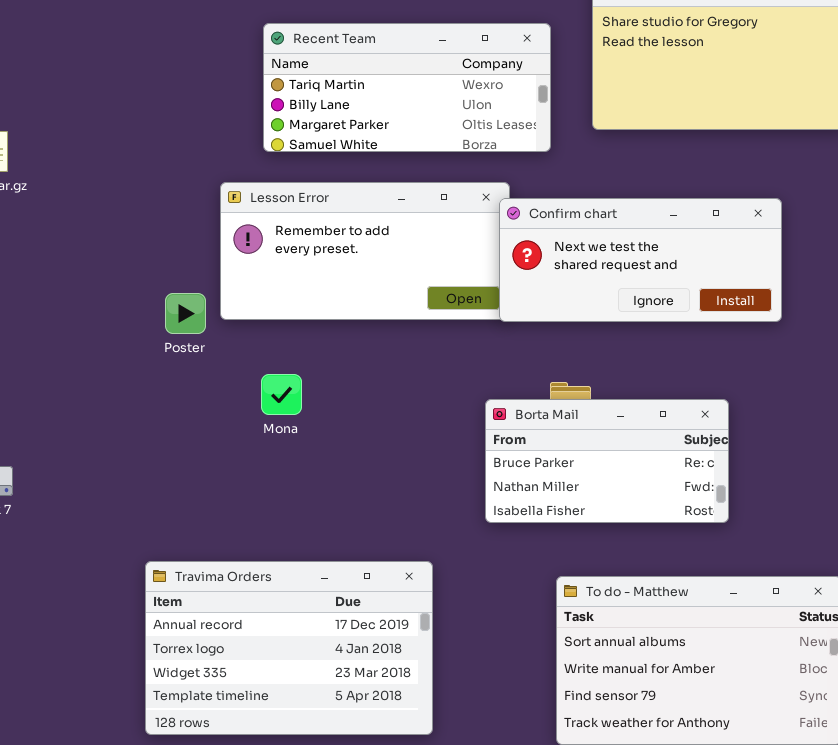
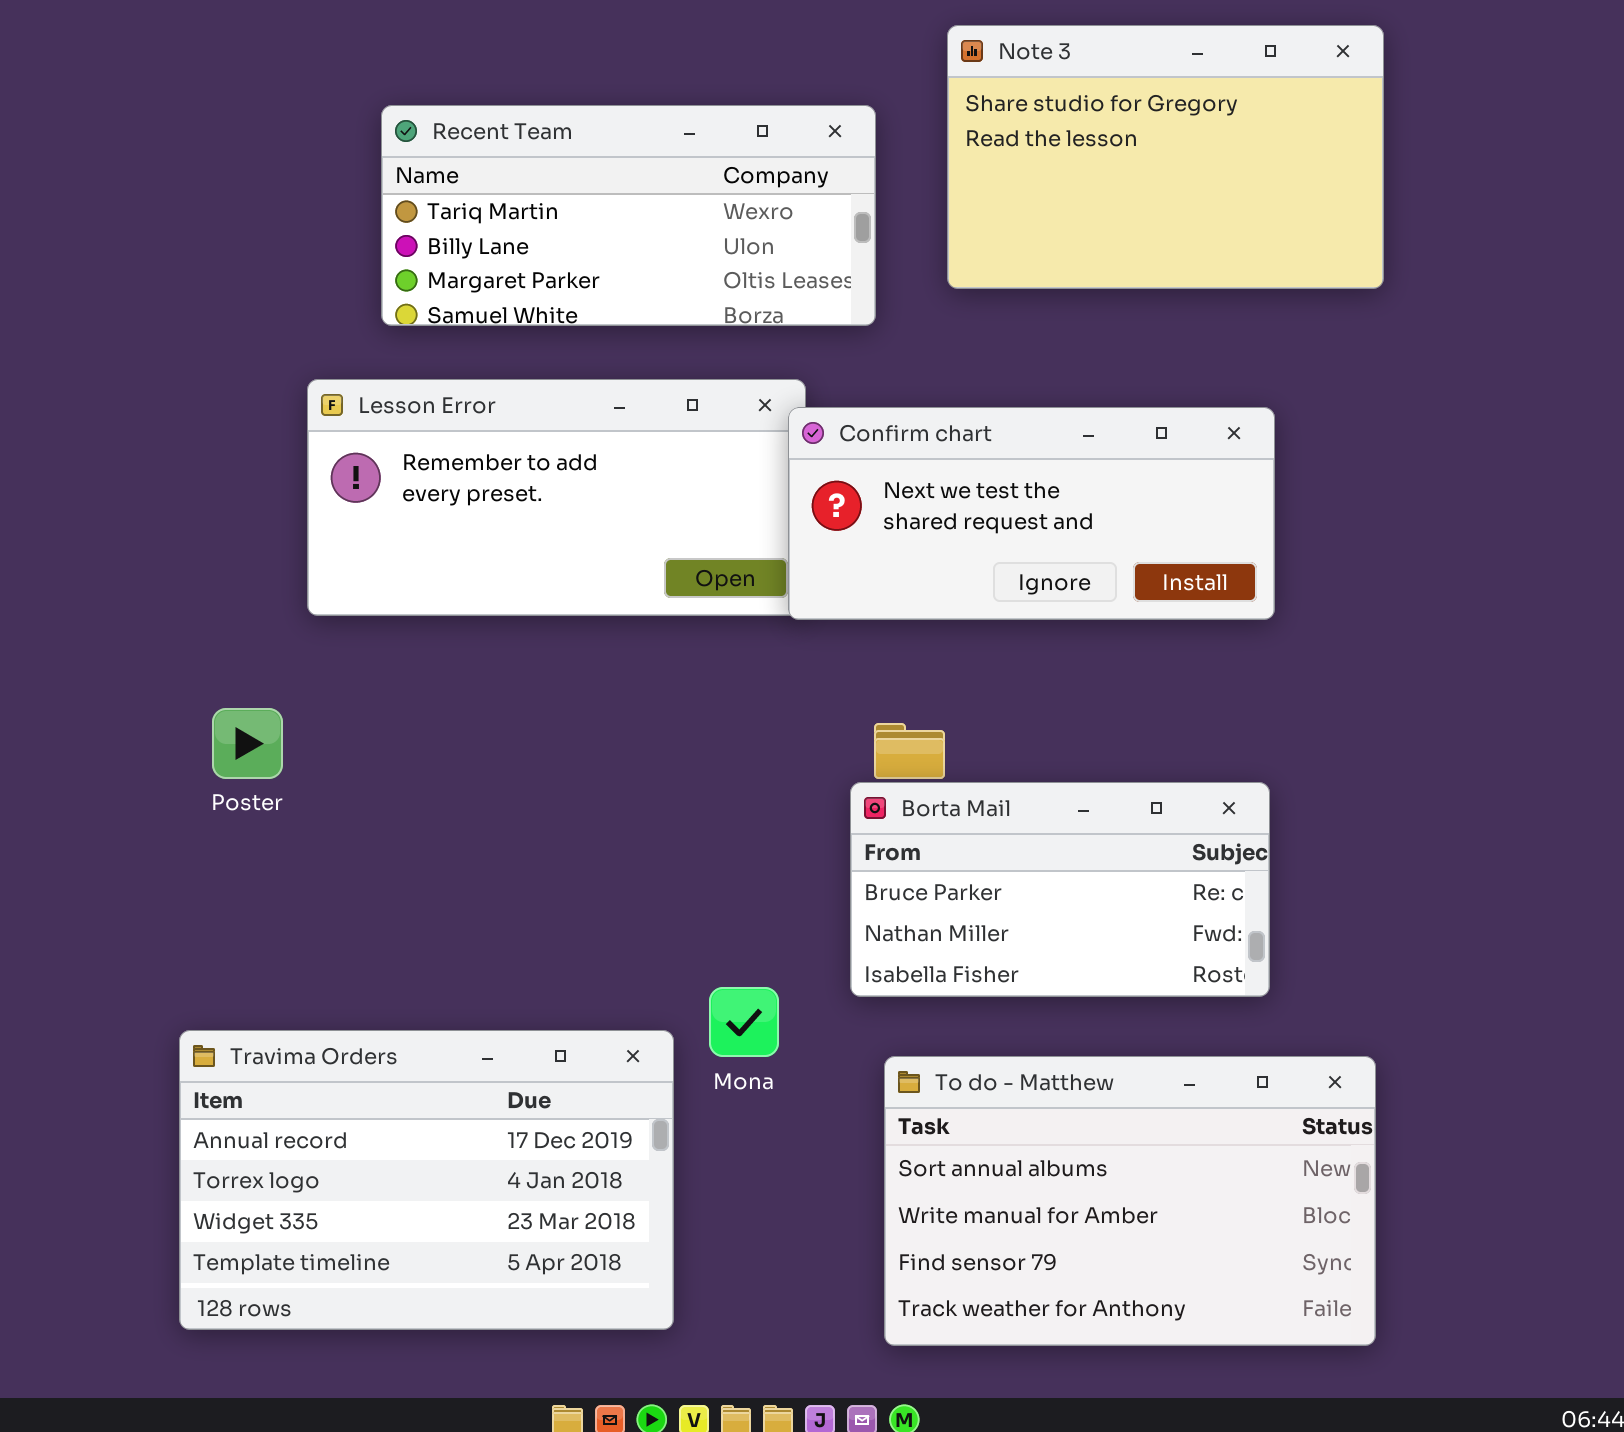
Poster: [165,293,206,334] -> [212,708,283,779], moved
Mona: [261,374,302,415] -> [709,987,779,1057], moved
Borta Mail: [485,399,729,523] -> [850,782,1270,997], moved

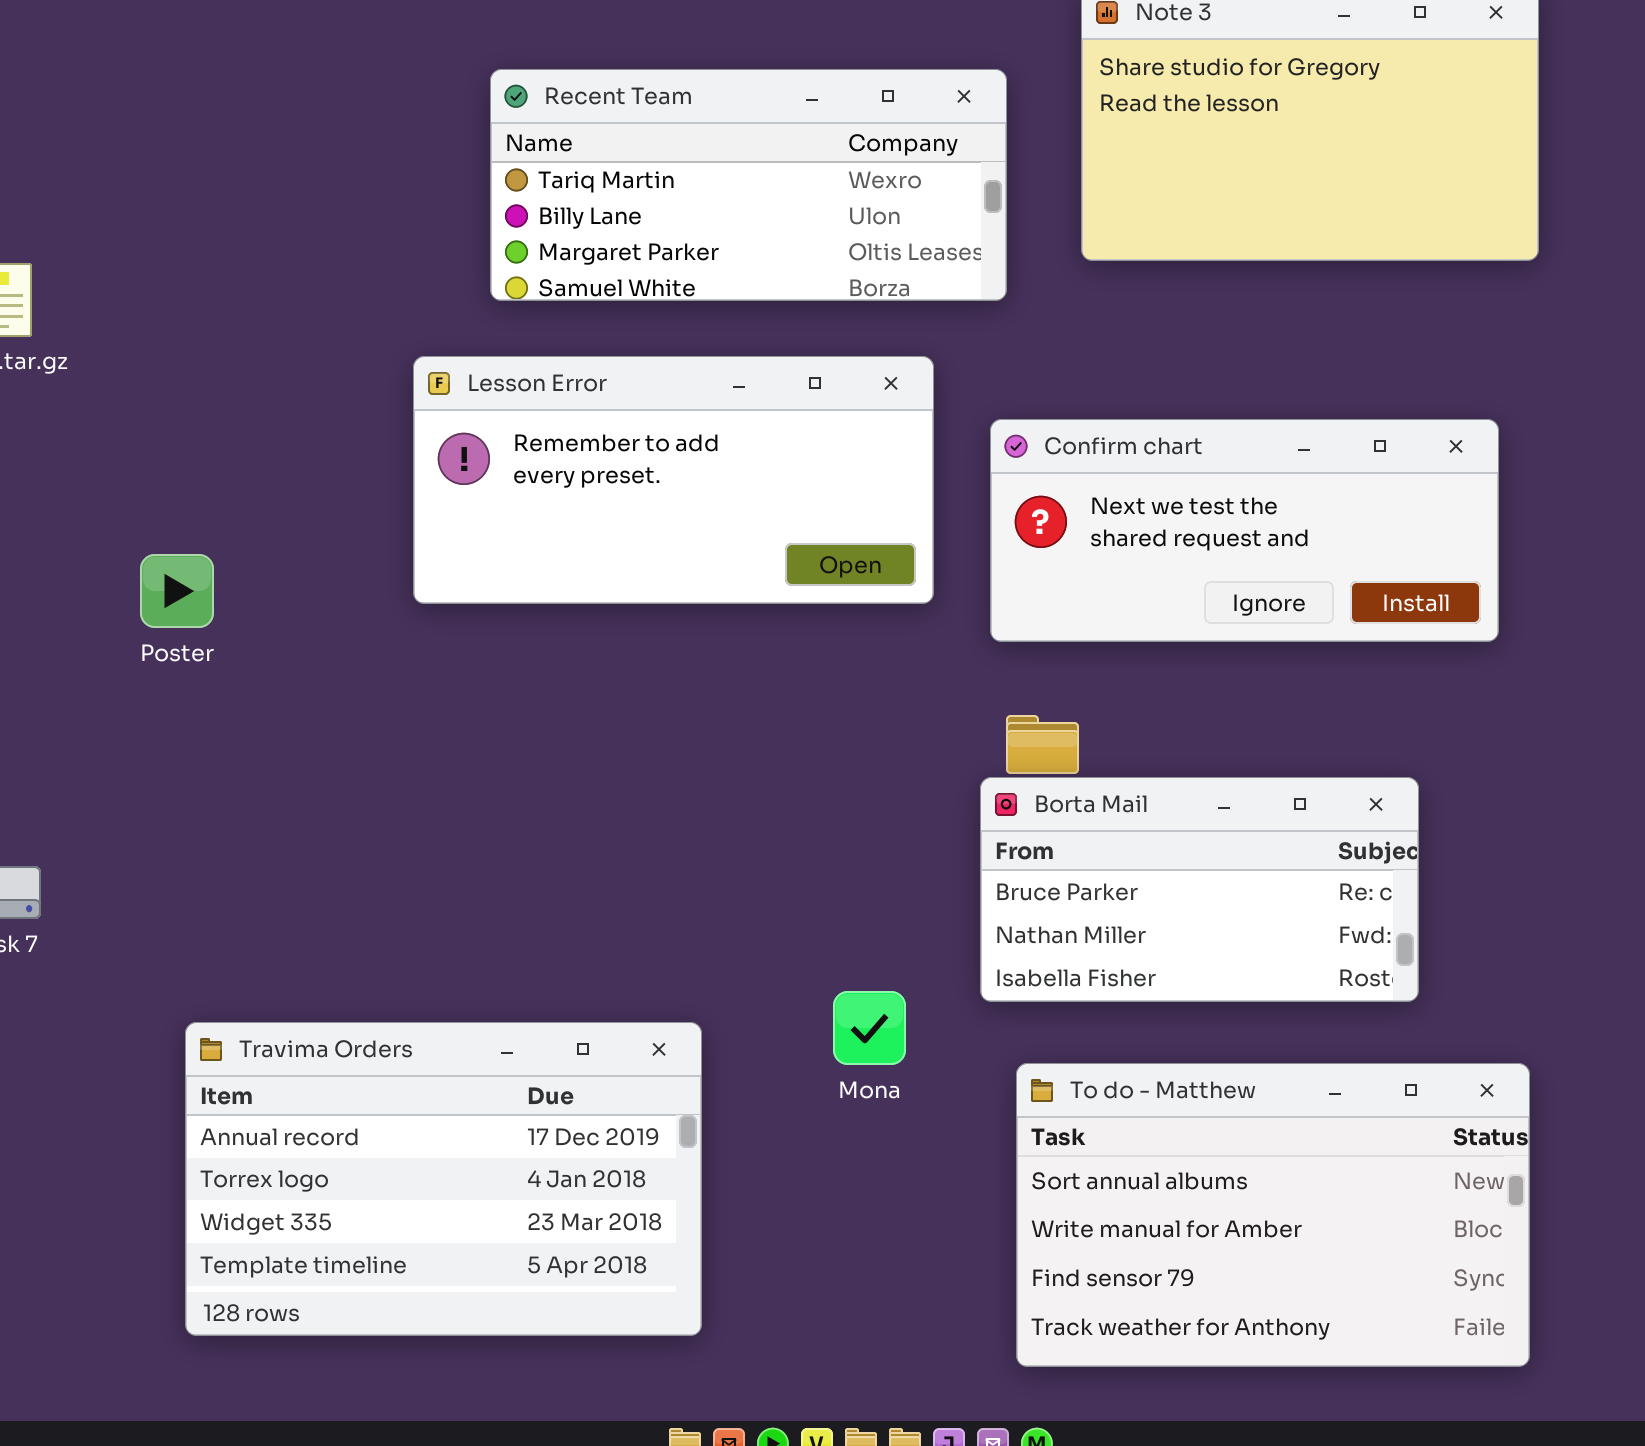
Confirm chart: [788,407,1275,620] -> [990,419,1499,642], moved
Poster: [212,708,283,779] -> [140,554,214,628], moved
Travima Orders: [179,1030,674,1330] -> [185,1022,702,1336], moved

